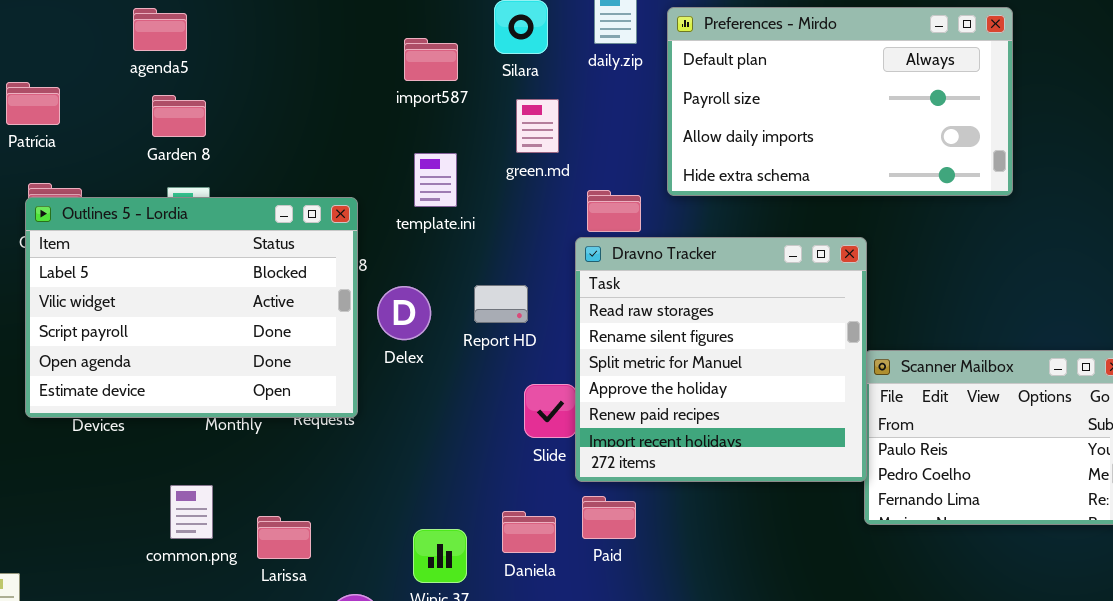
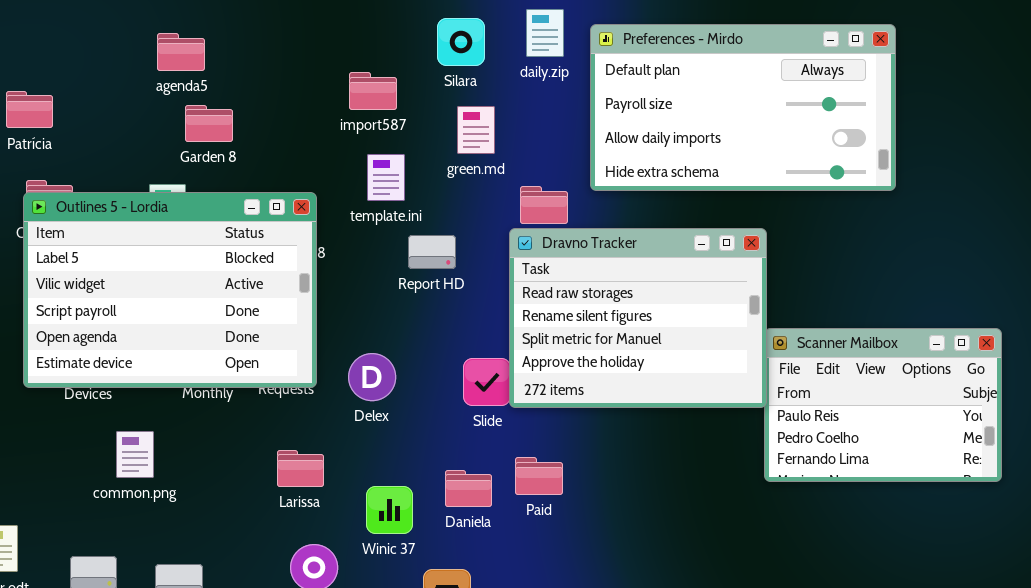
agenda5: [133,8,187,51] -> [157,33,205,71], moved
import587: [404,38,458,81] -> [349,72,397,110], moved
Garden 8: [152,95,206,137] -> [185,105,233,142], moved
Dravno Tracker: [575,237,867,482] -> [509,228,767,408], resized
Report HD: [474,285,528,323] -> [408,235,456,269], moved
Delex: [377,286,431,340] -> [348,353,396,401], moved
common.png: [170,485,213,539] -> [116,431,154,478], moved
Larissa: [257,516,311,559] -> [277,450,324,487], moved

